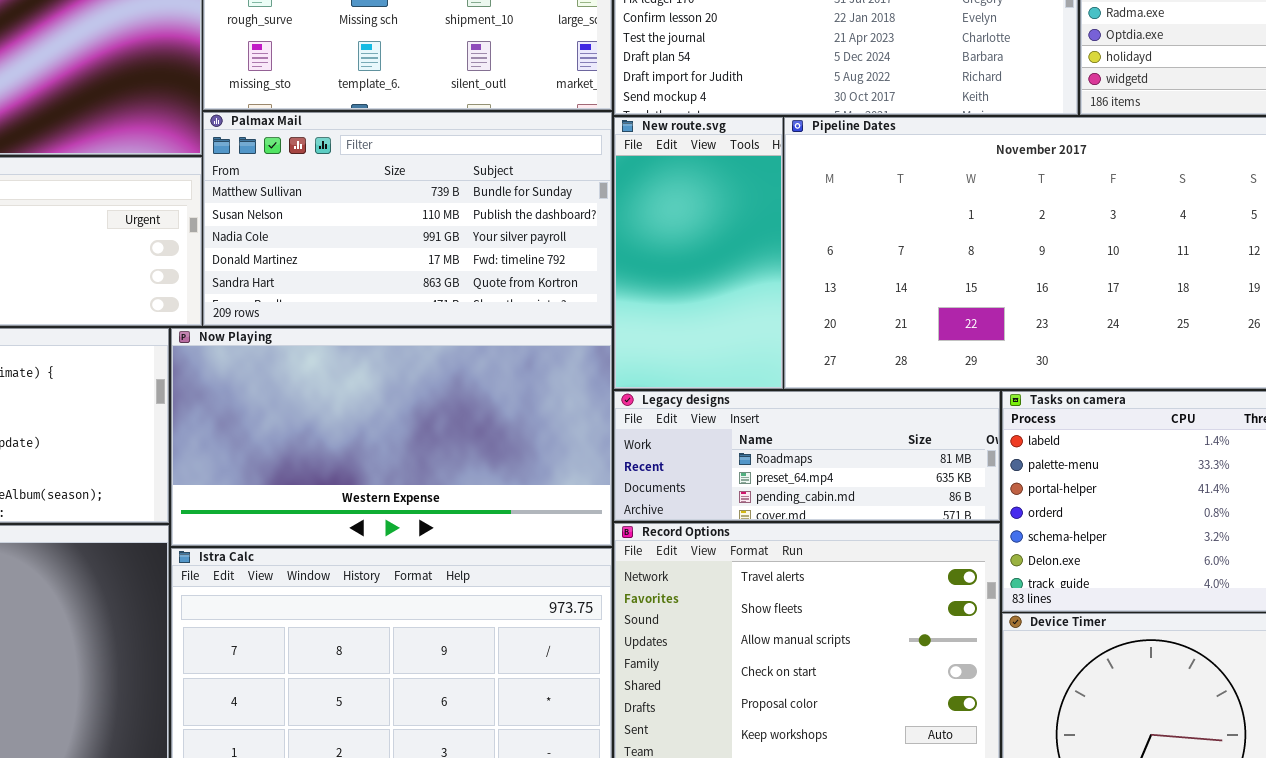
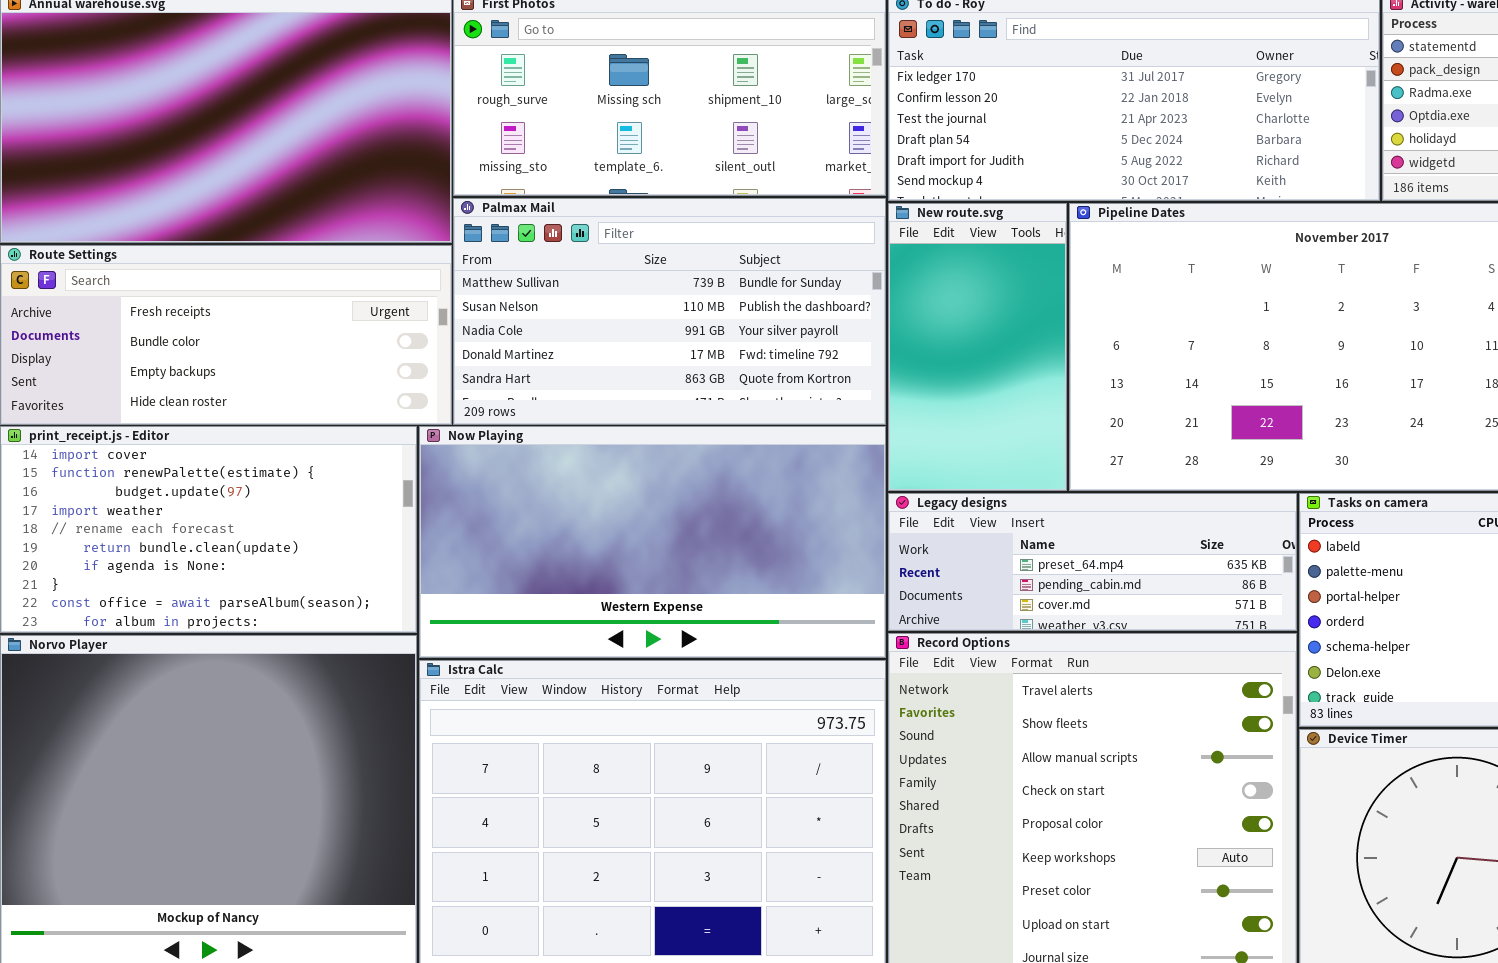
Legacy designs: [614,391,1000,521] -> [888,493,1297,631], scrolled down 1 row

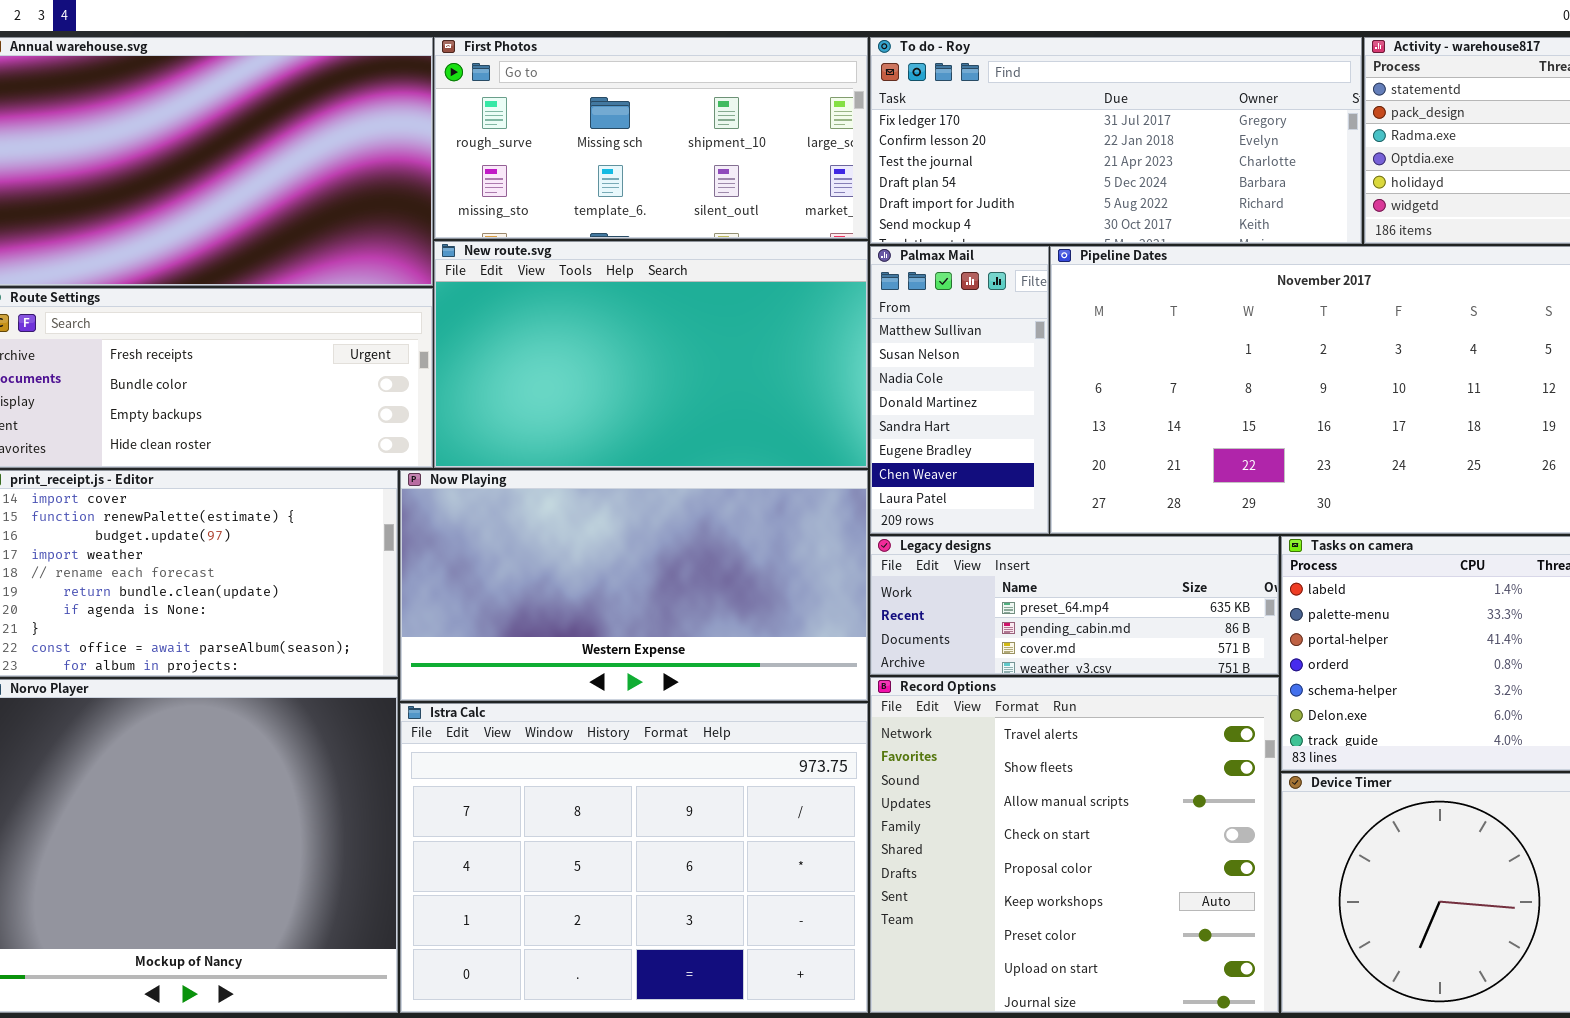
Palmax Mail: [453,198,886,425] -> [870,246,1049,534], moved, resized
New route.svg: [888,203,1067,491] -> [434,241,868,468], moved, resized

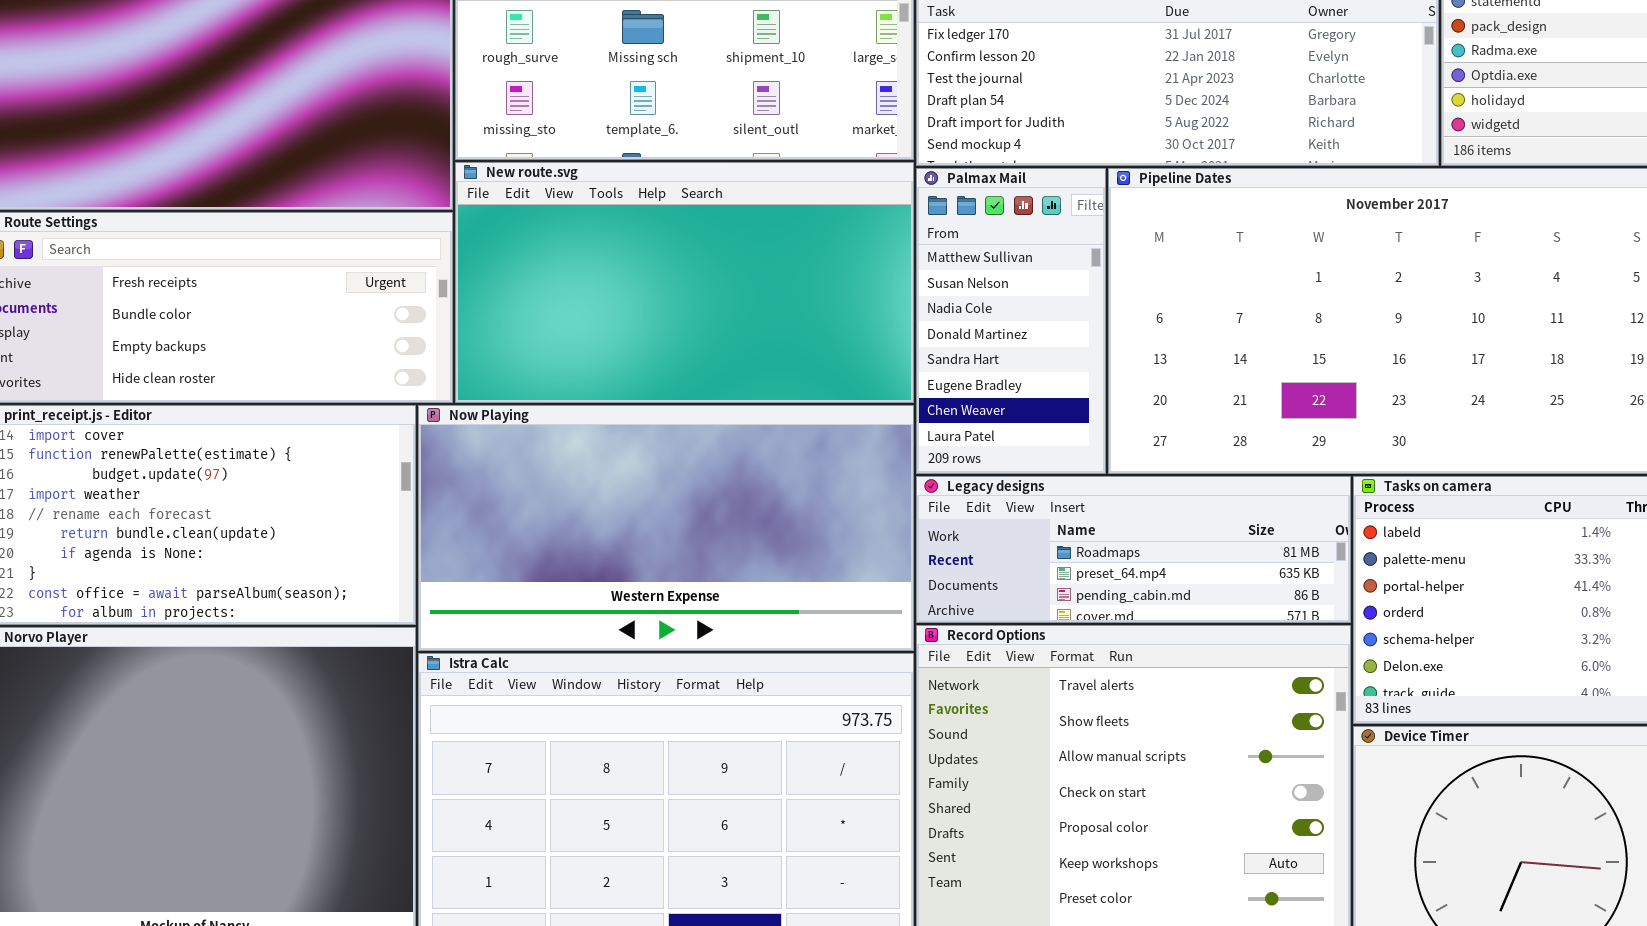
Legacy designs: [870,536,1279,675] -> [916,476,1351,623], scrolled up 1 row

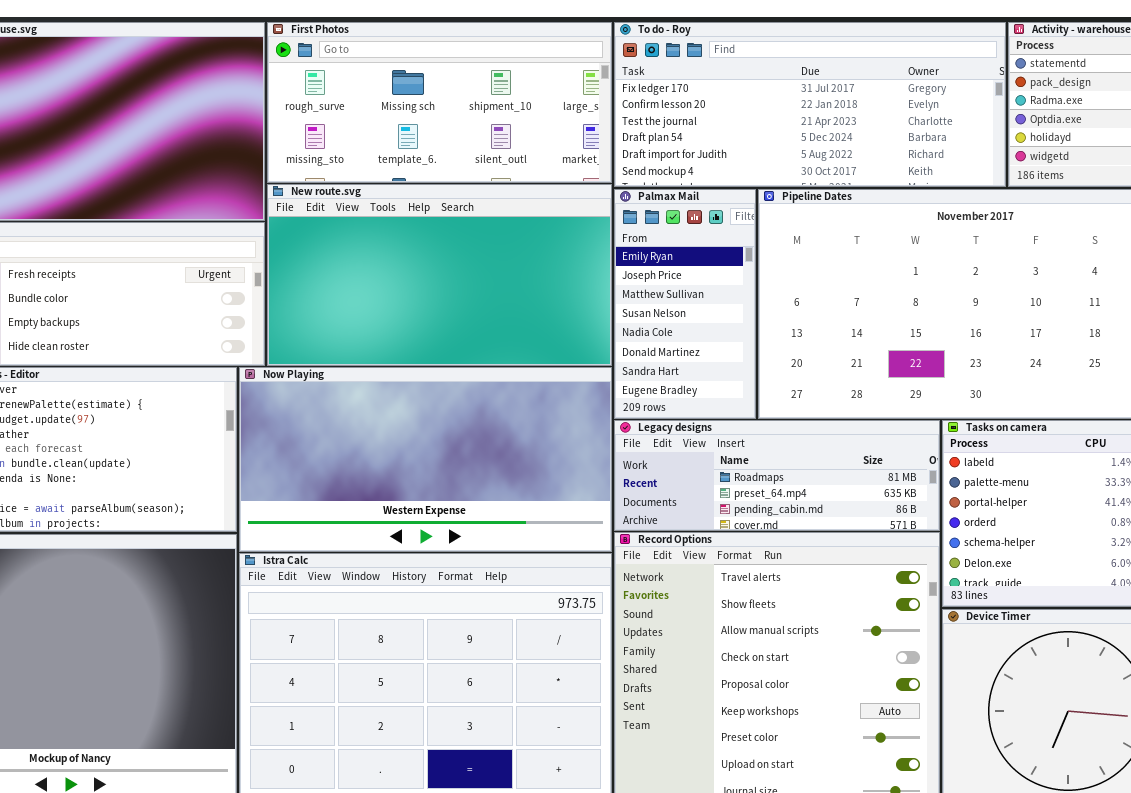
Palmax Mail: [916,168,1106,474] -> [614,189,756,419], scrolled up 2 rows

